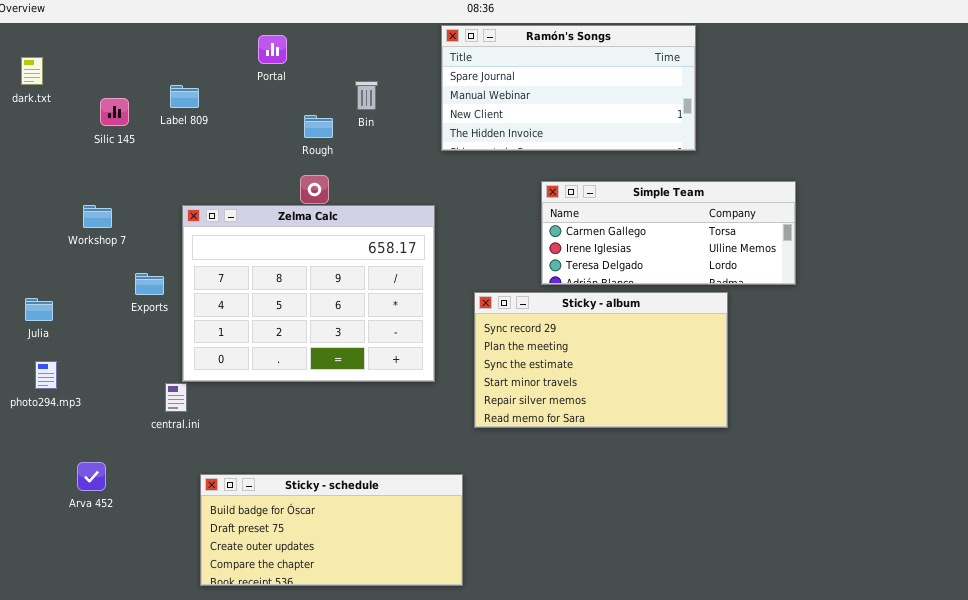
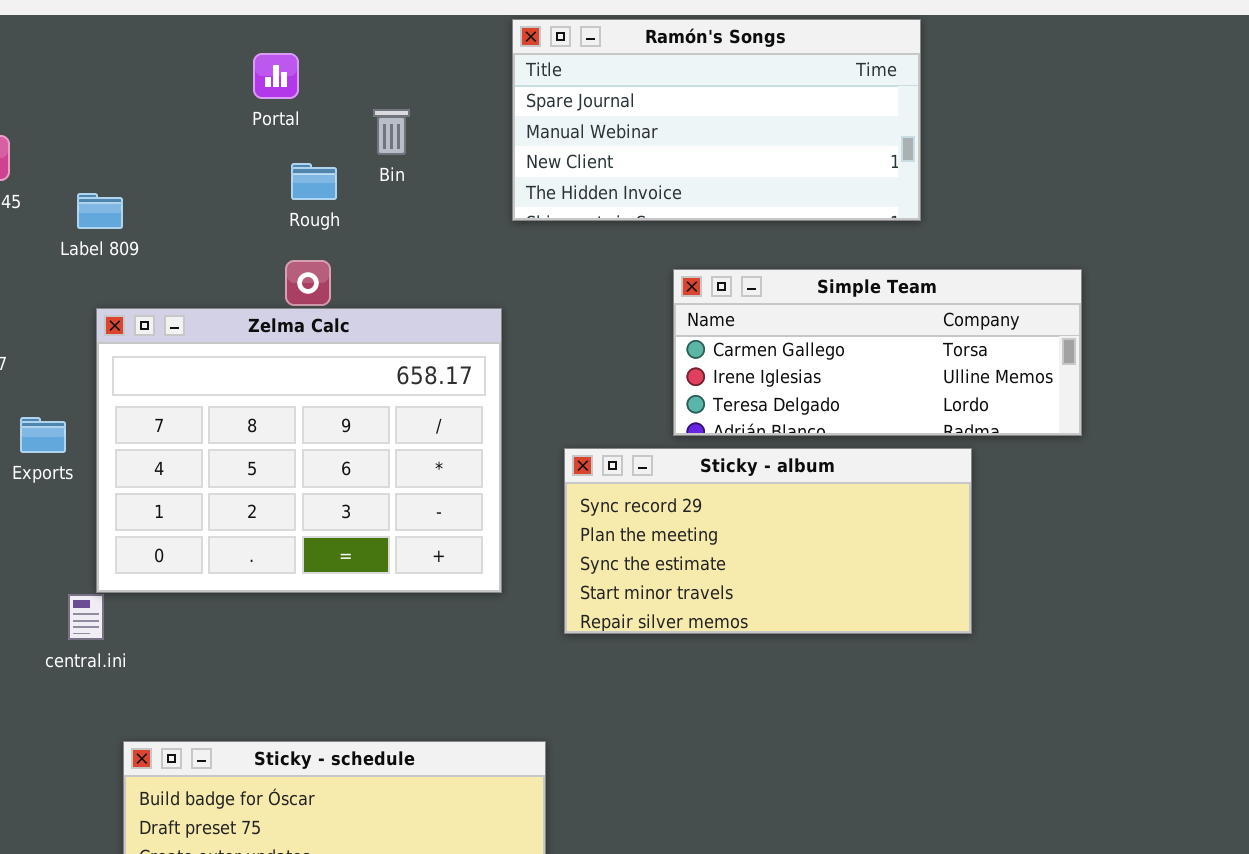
Portal: [258,35,287,64] -> [253,53,299,99], moved
Label 809: [170,85,199,108] -> [77,193,123,229], moved
Sticky - album: [474,292,728,428] -> [564,448,972,634], resized

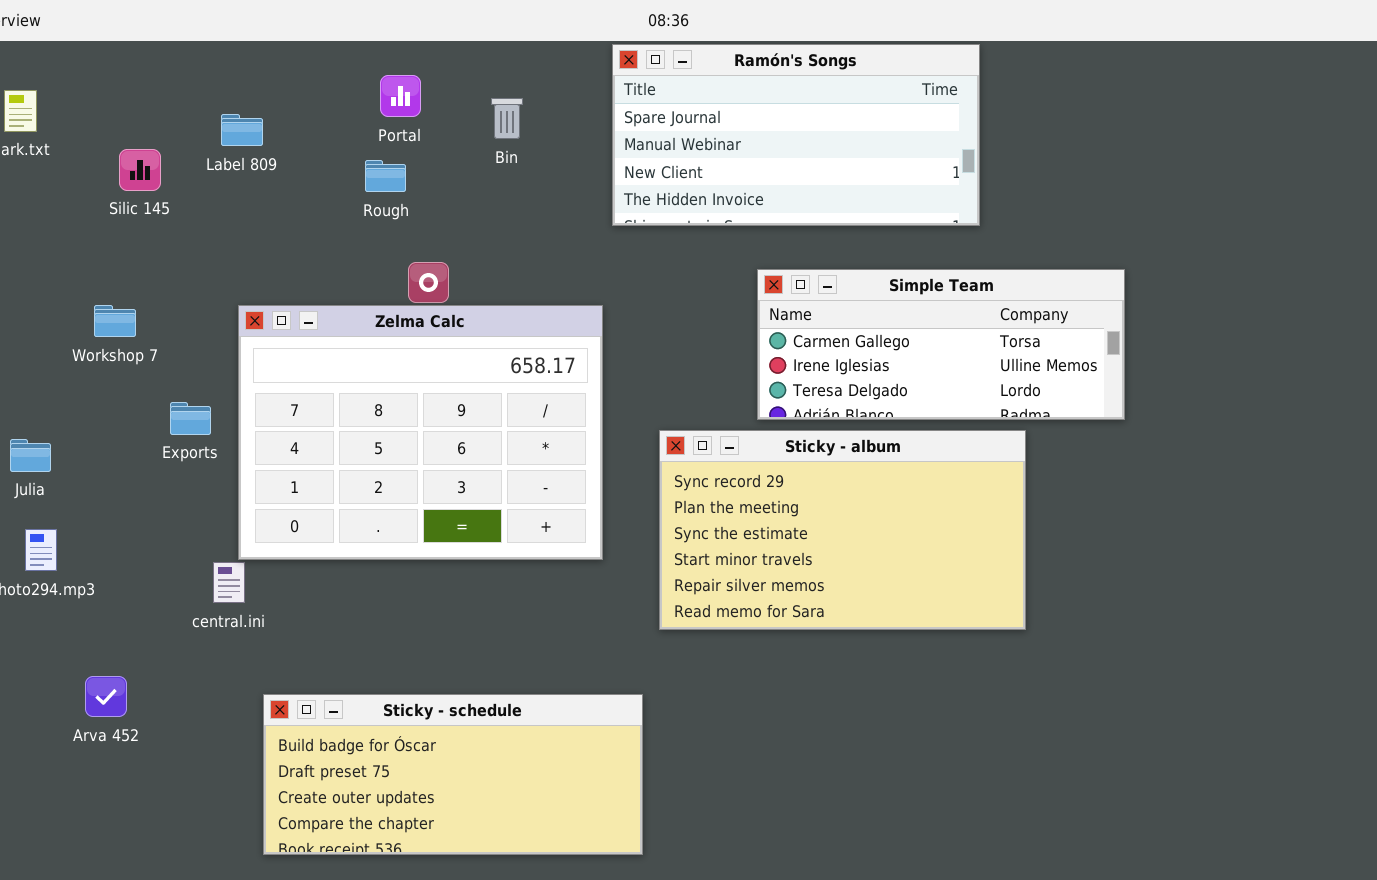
Bin: [373,109,410,155] -> [491,98,523,139], moved
Rough: [291,163,337,200] -> [365,160,406,192], moved
Label 809: [77,193,123,229] -> [221,114,263,146], moved
Sticky - album: [564,448,972,634] -> [659,430,1026,630], resized

